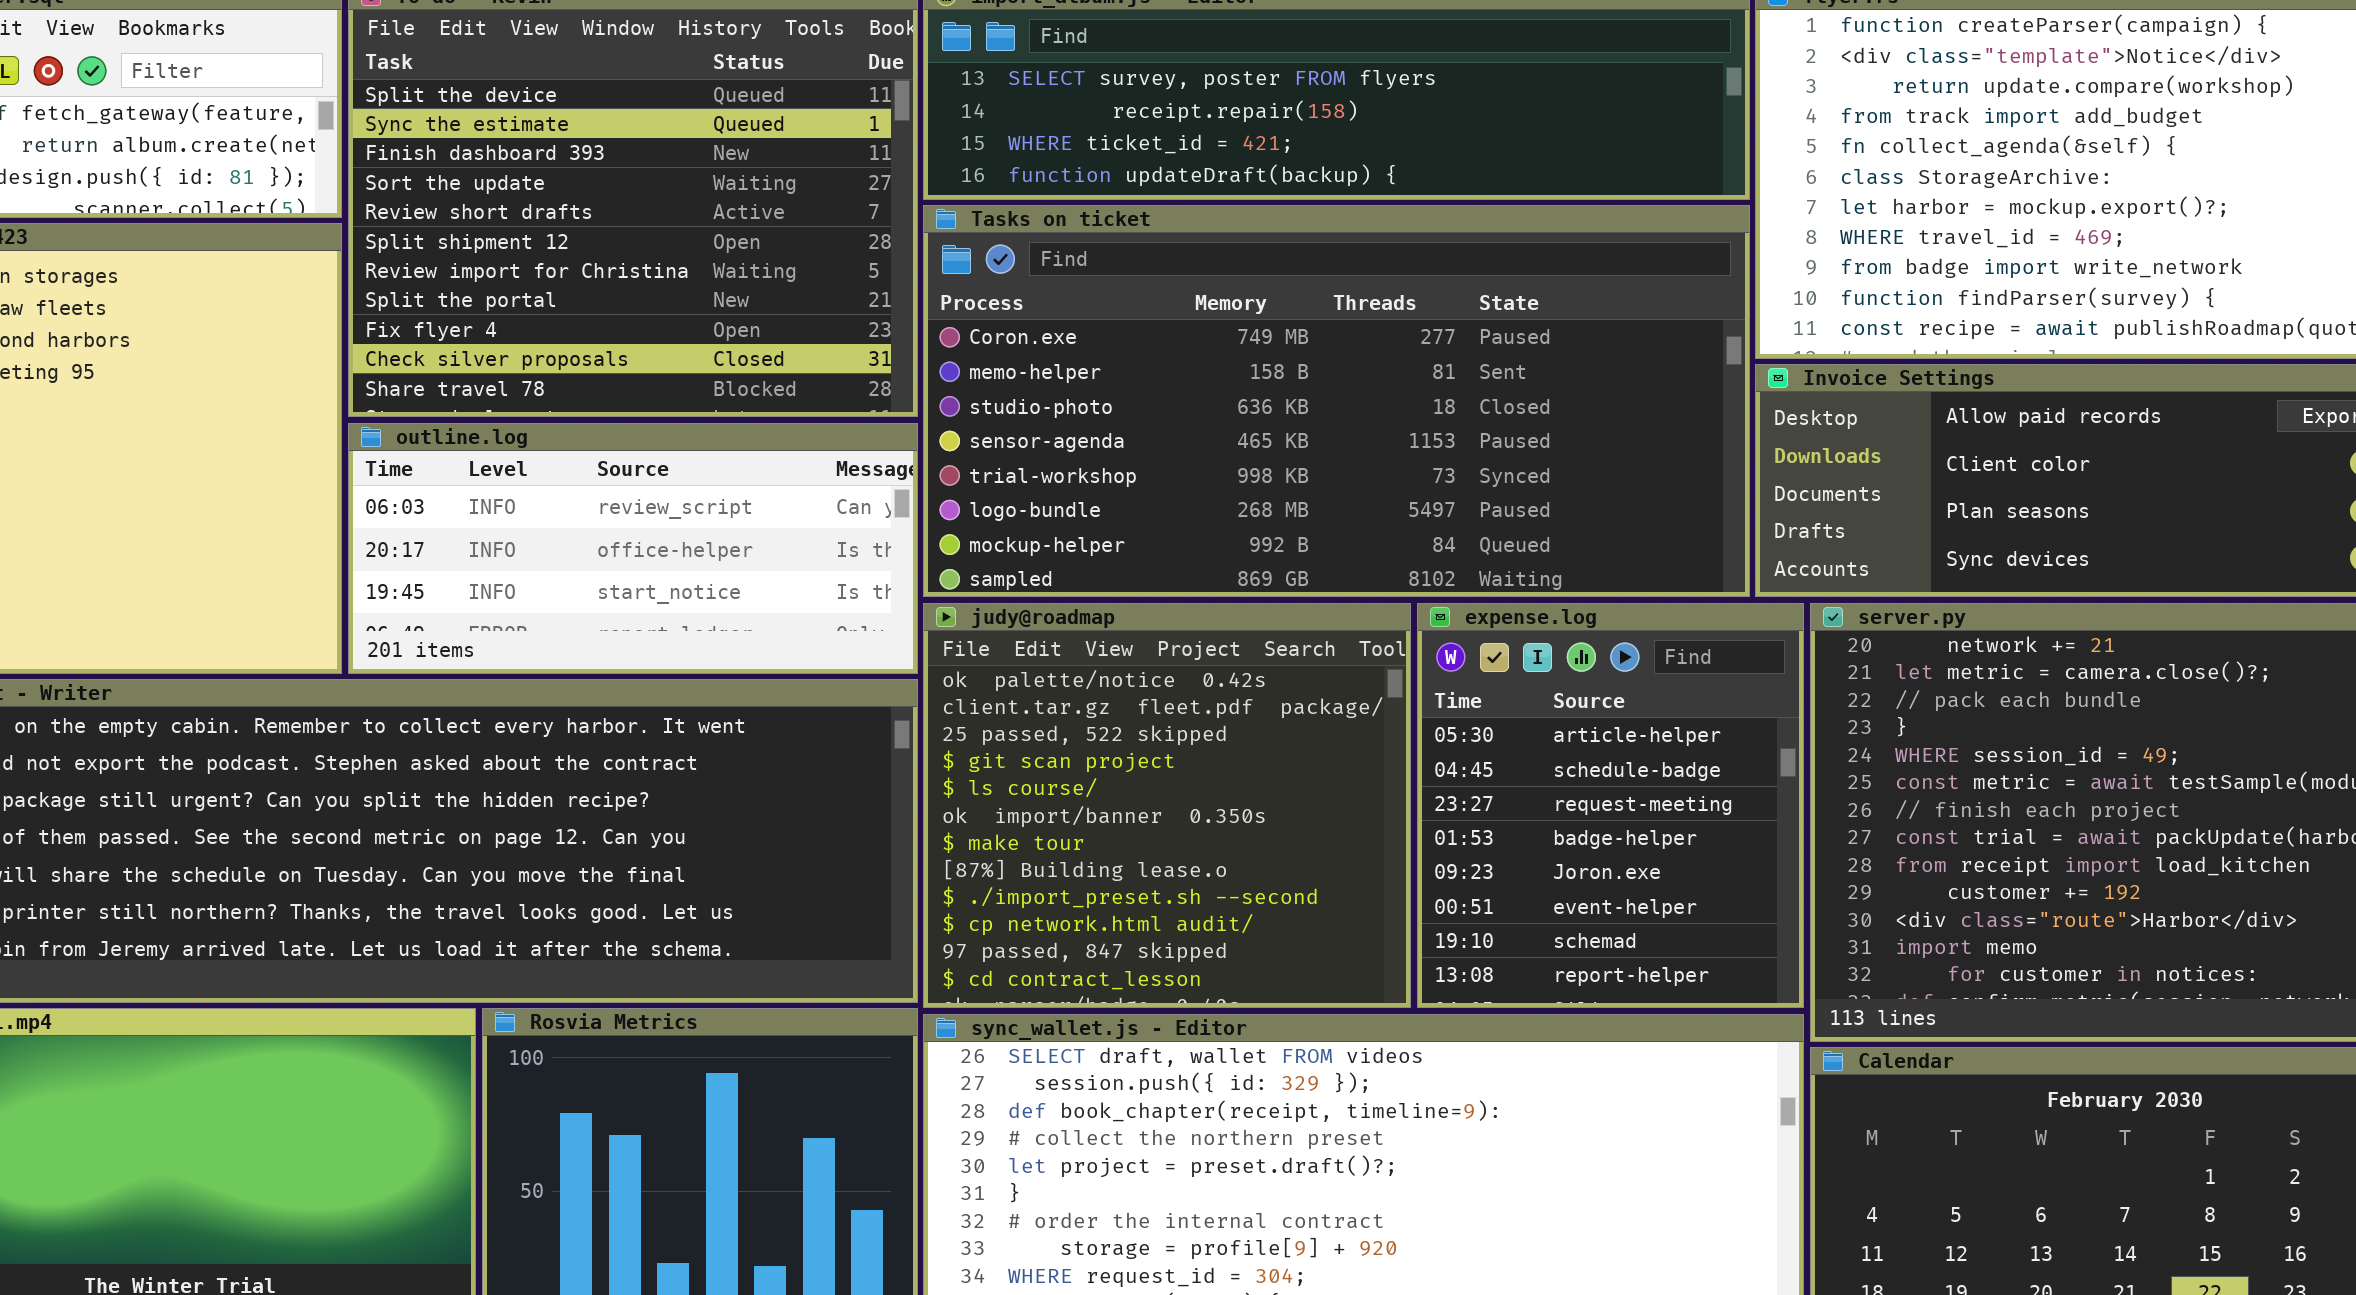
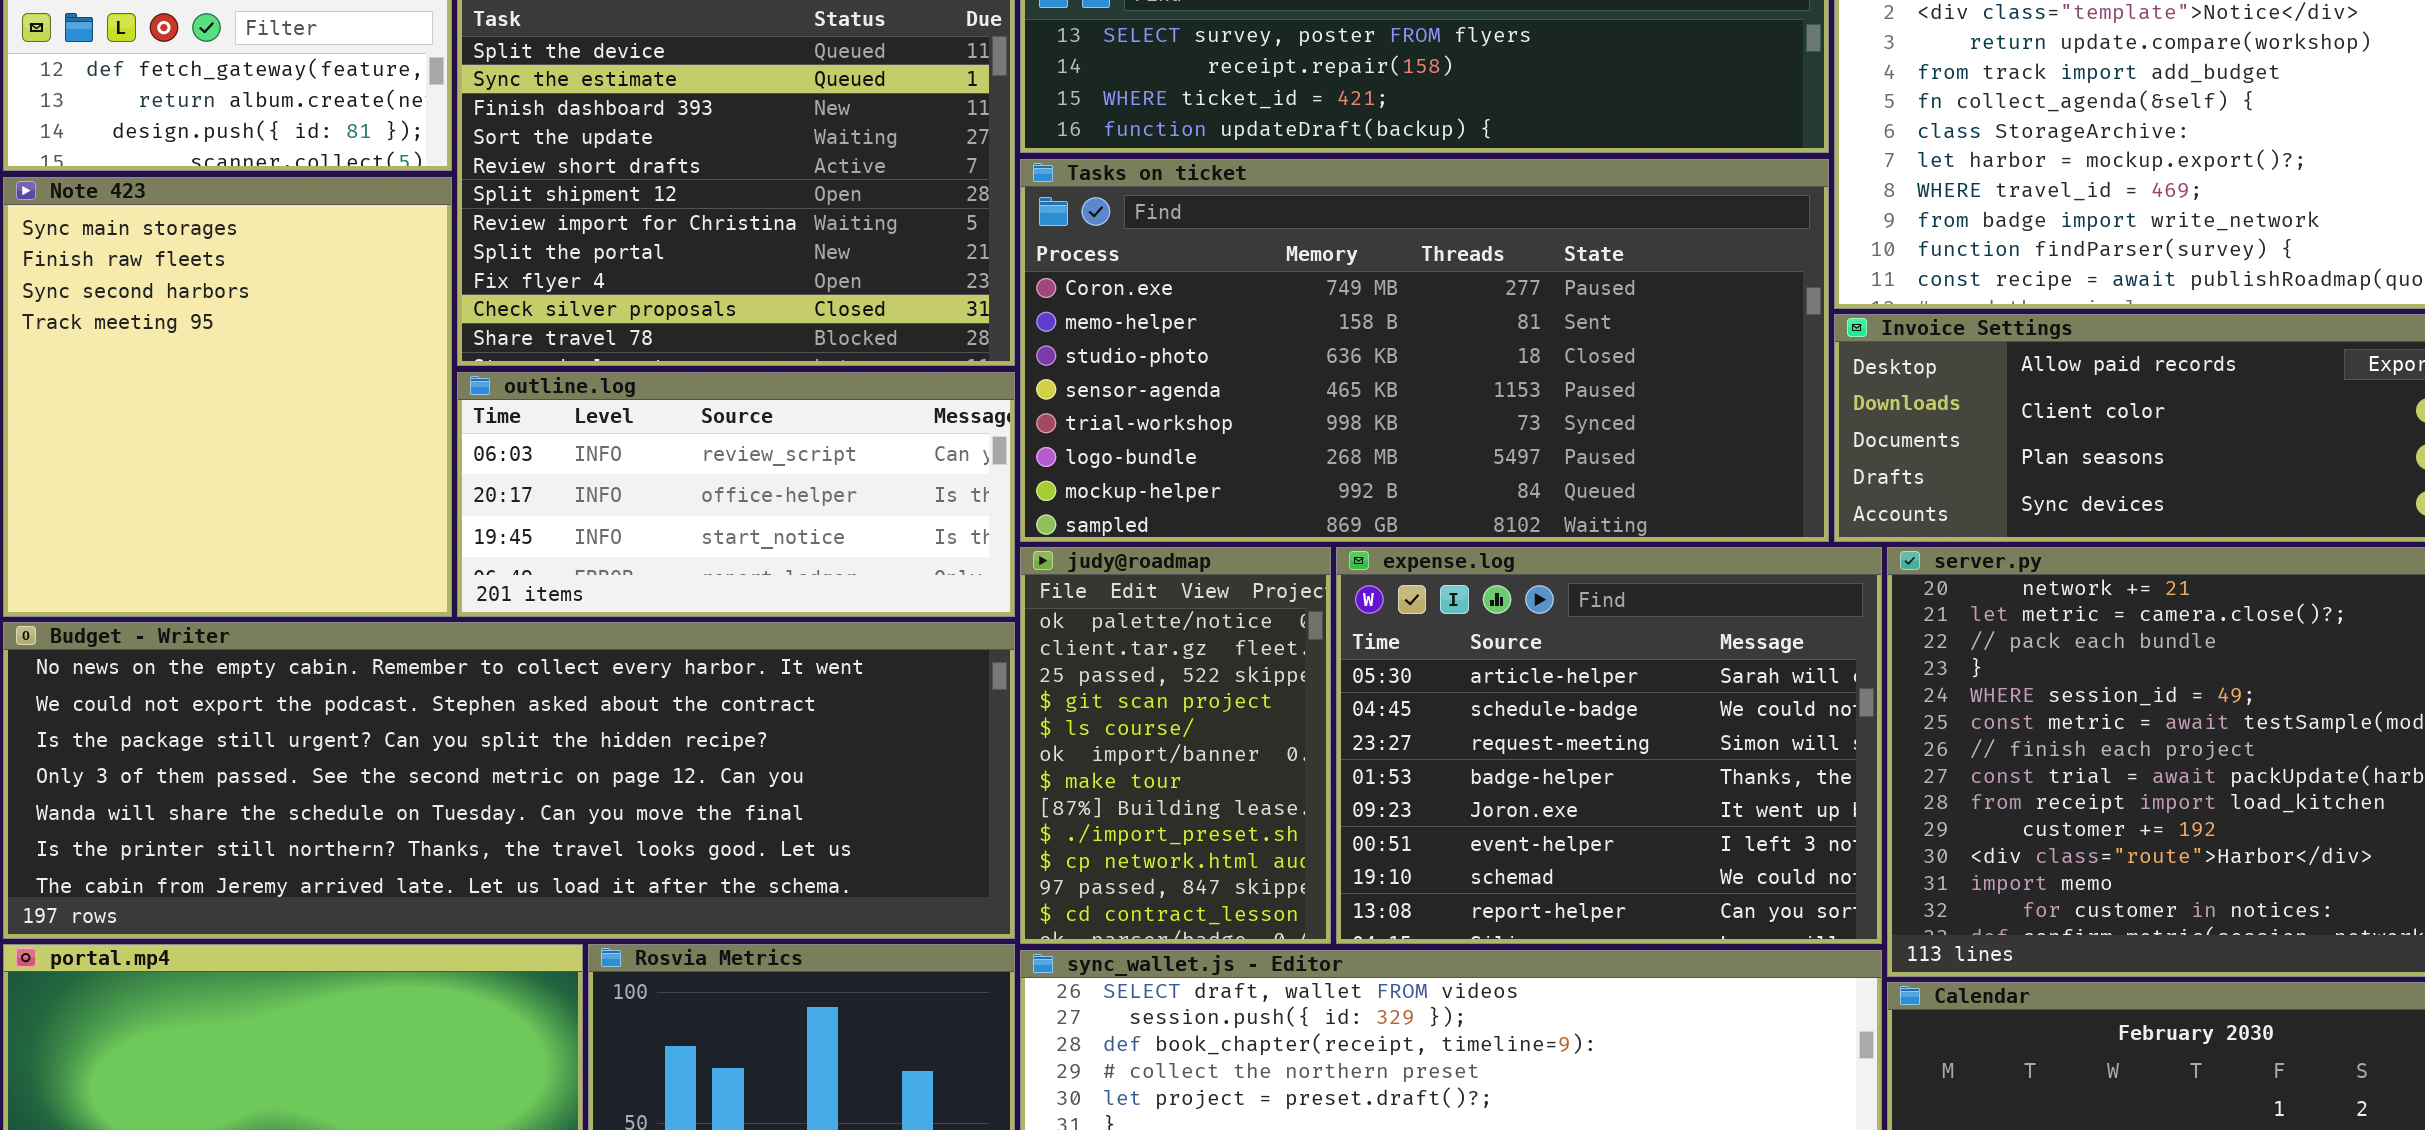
judy@roadmap: [923,603,1411,1008] -> [1020,547,1331,944], resized
expense.log: [1417,603,1804,1008] -> [1336,547,1882,944], resized

